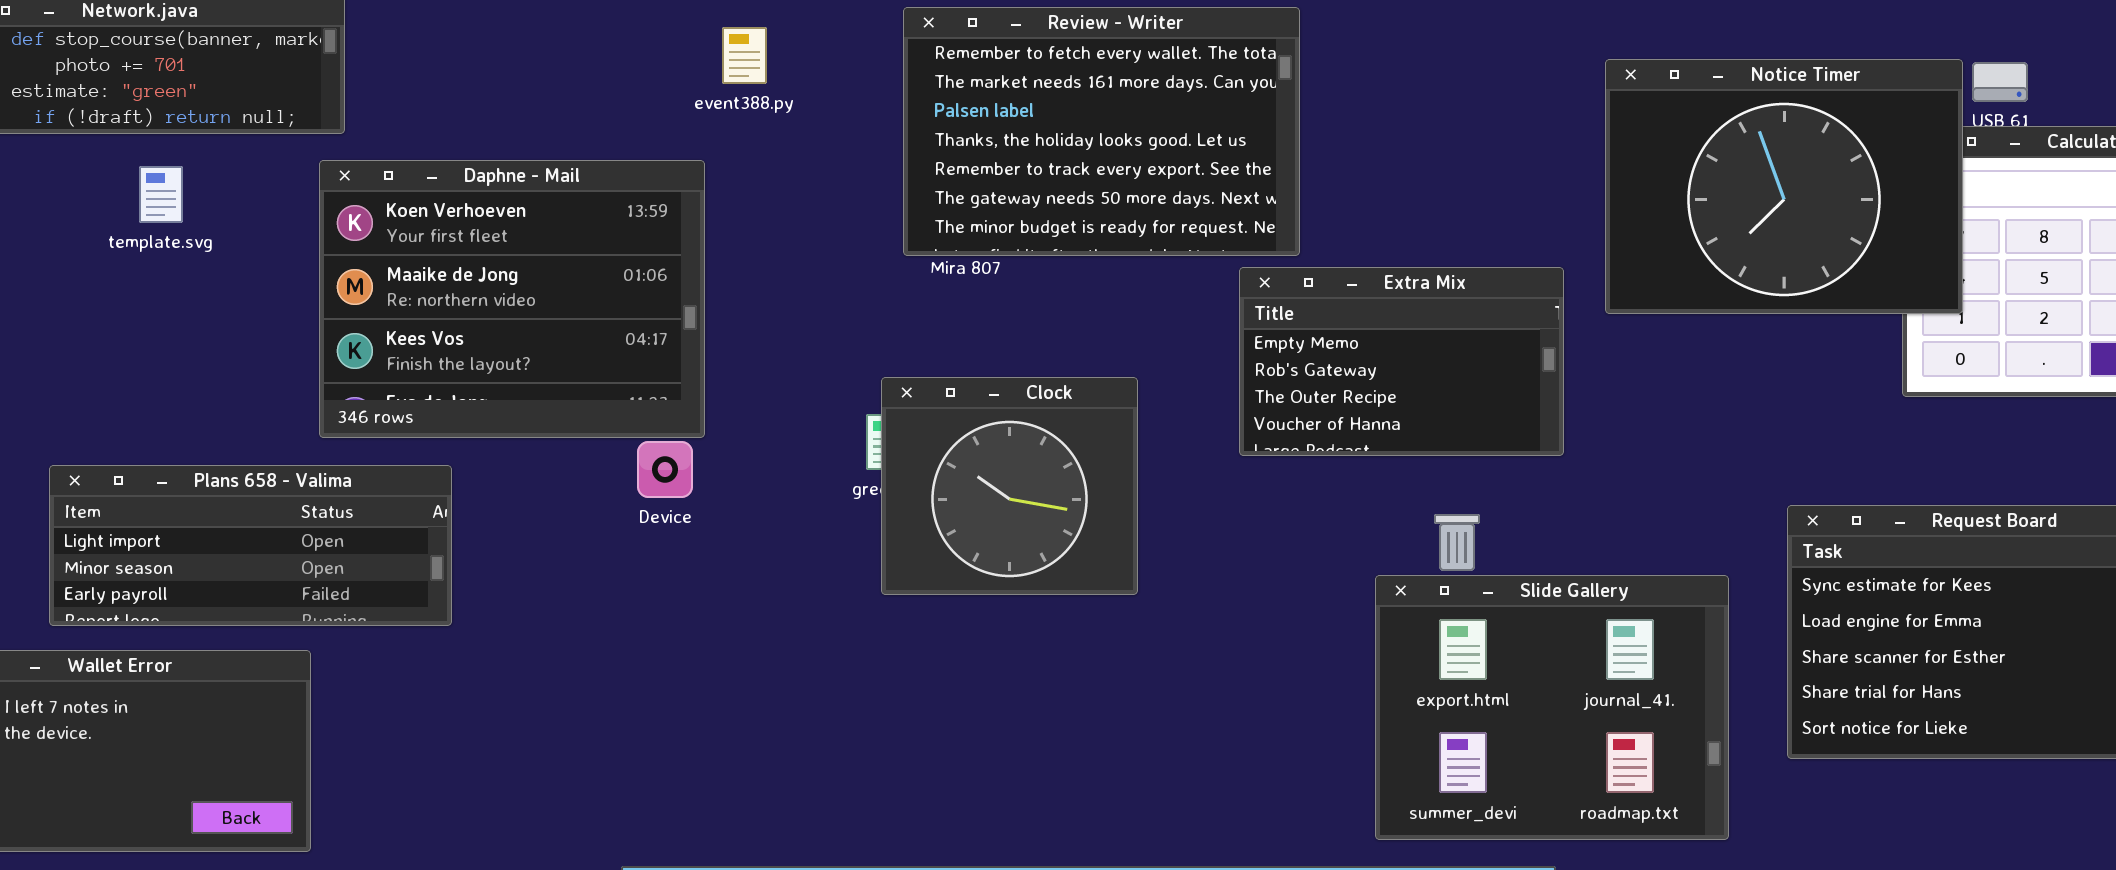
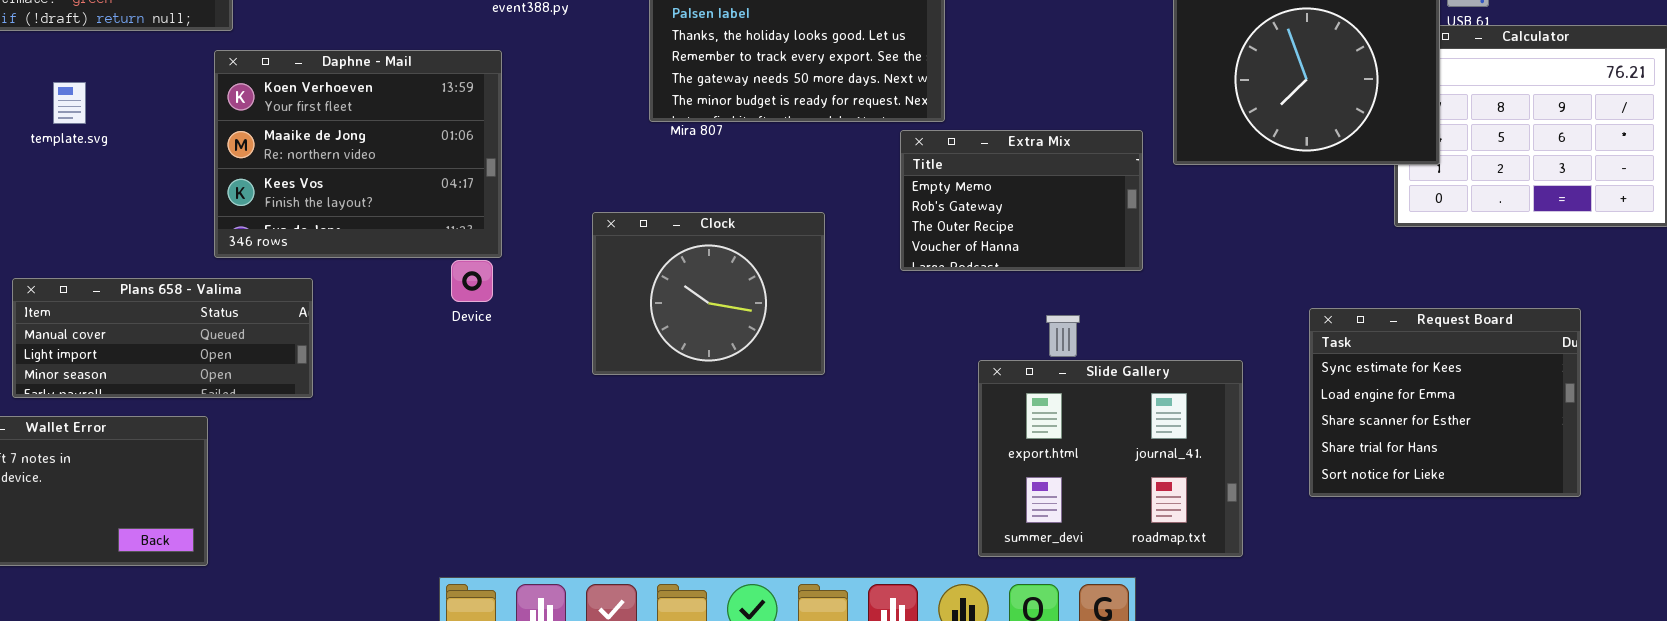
template.svg: [139,166,183,223] -> [53,82,86,124], moved
Clock: [881,377,1138,595] -> [592,212,825,375], resized
Plans 658 - Valima: [49,465,452,626] -> [12,278,313,398], scrolled up 1 row
Slide Gallery: [1375,575,1729,840] -> [978,360,1243,557], moved

